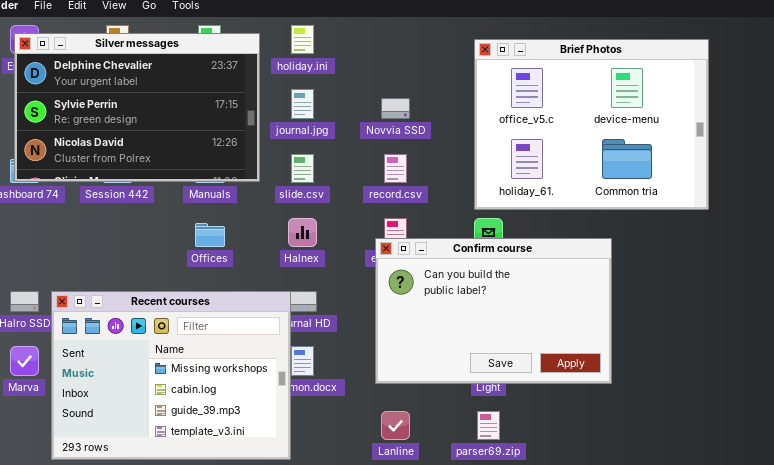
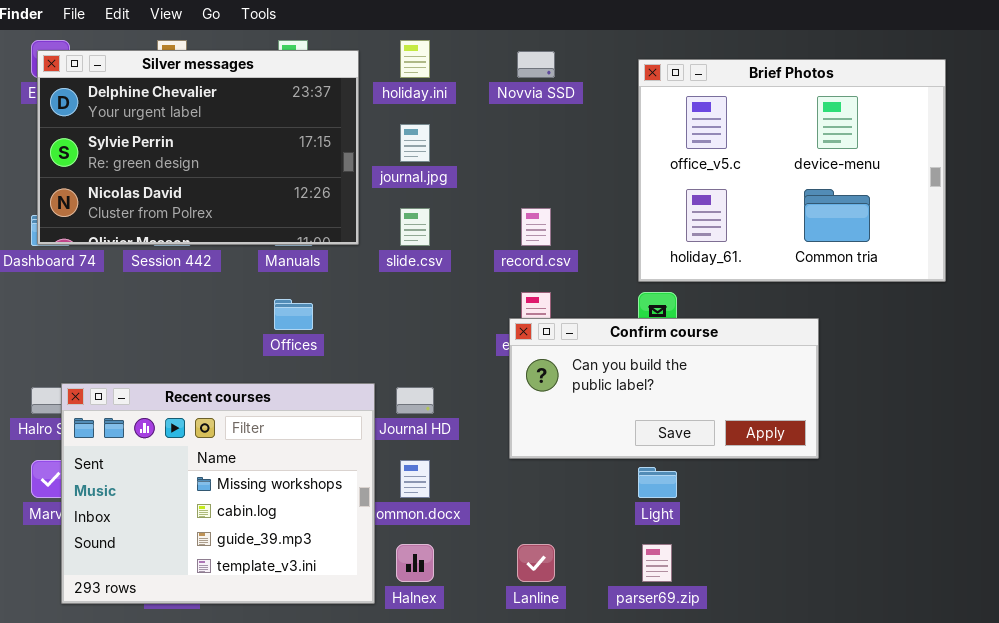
Novvia SSD: [381,98,410,119] -> [517,51,555,78], moved
Halnex: [288,218,317,247] -> [396,544,434,582], moved
Confirm course: [375,238,612,384] -> [509,318,819,459], resized
Recent courses: [51,291,291,460] -> [61,383,375,604], moved

